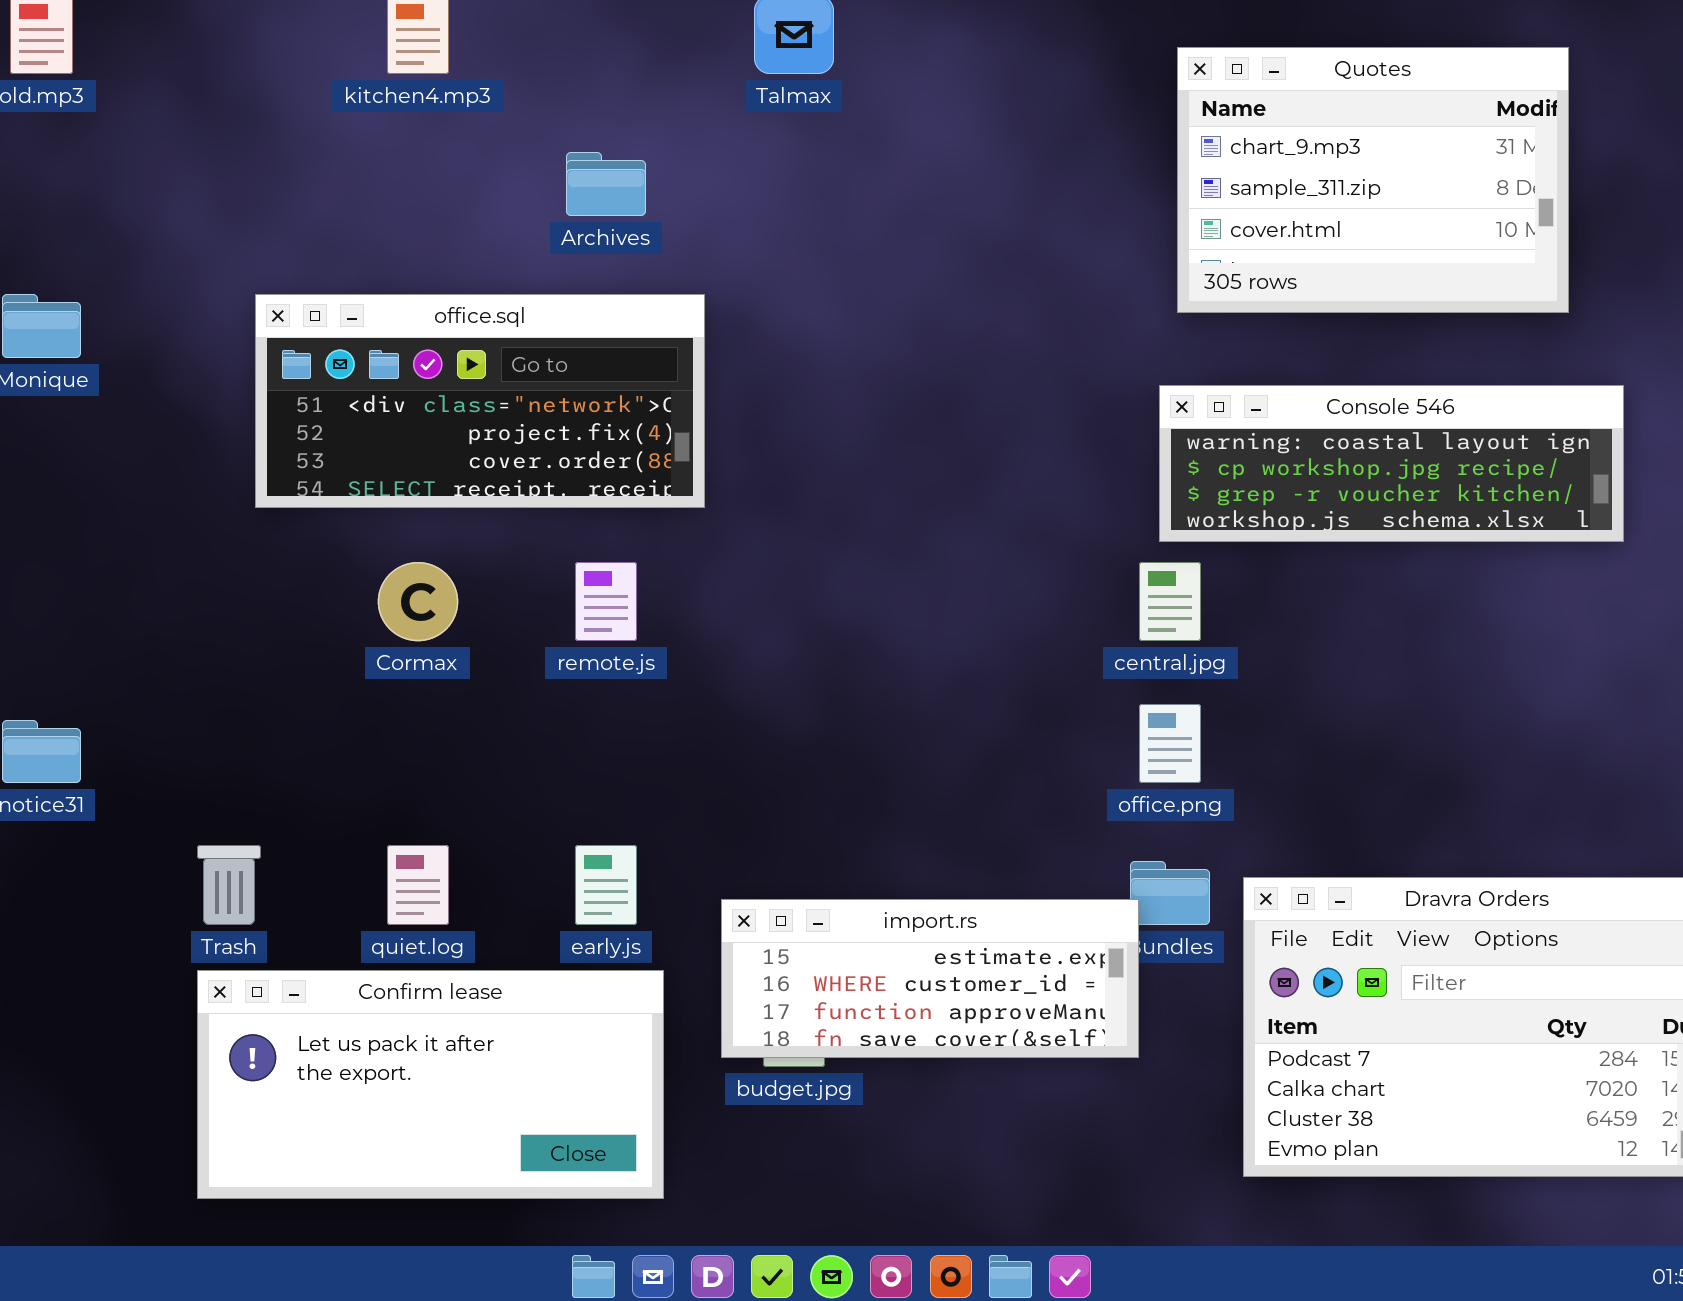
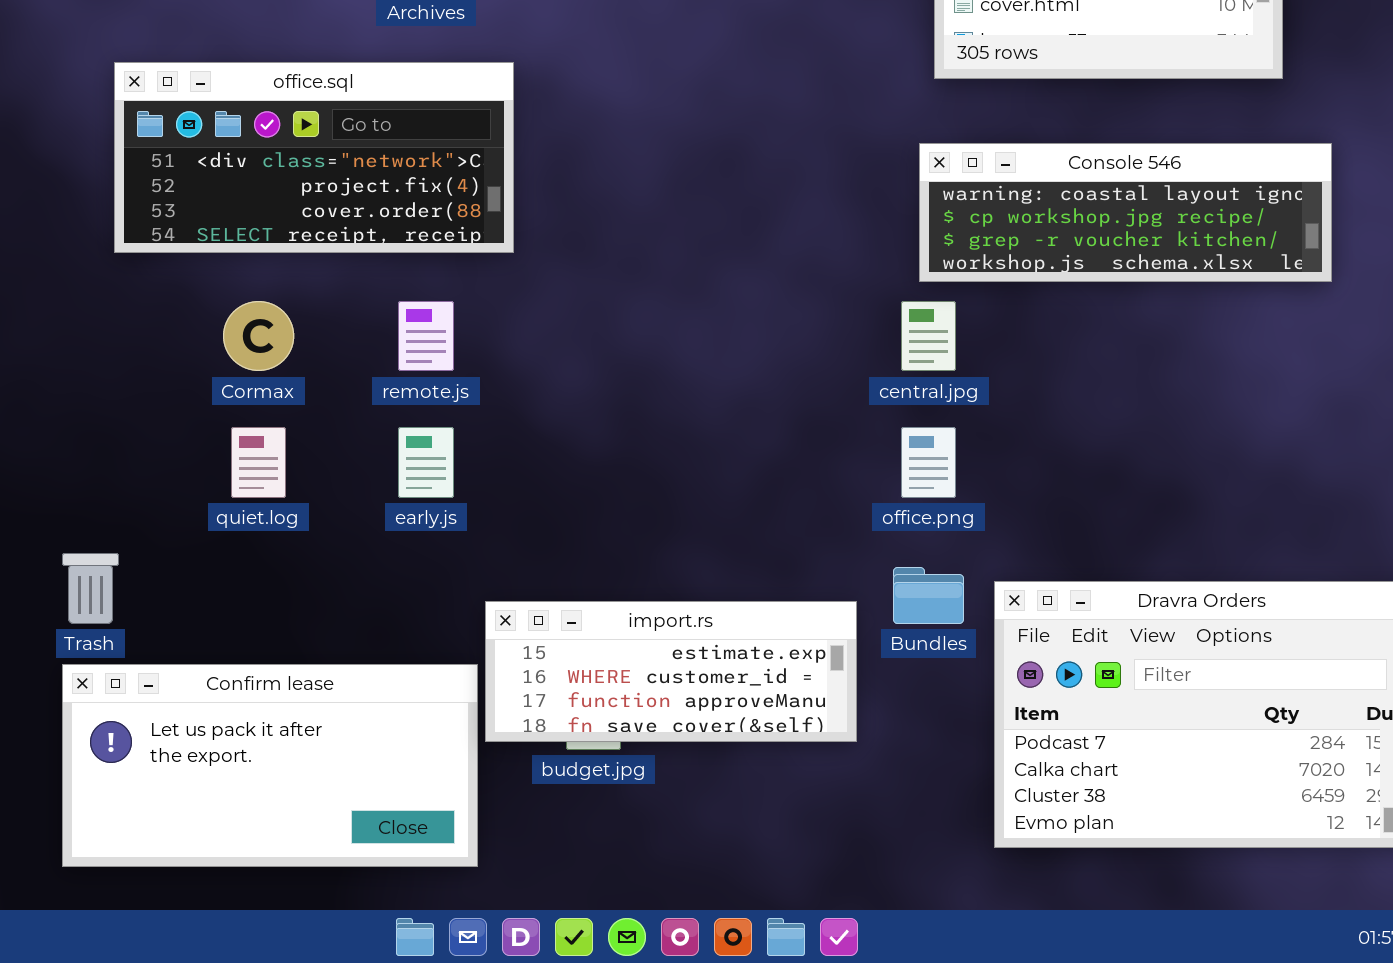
quiet.log: [387,845,449,925] -> [231,427,286,498], moved
early.js: [575,845,637,925] -> [398,427,454,498], moved
import.rs: [721,899,1139,1058] -> [485,601,857,742], moved

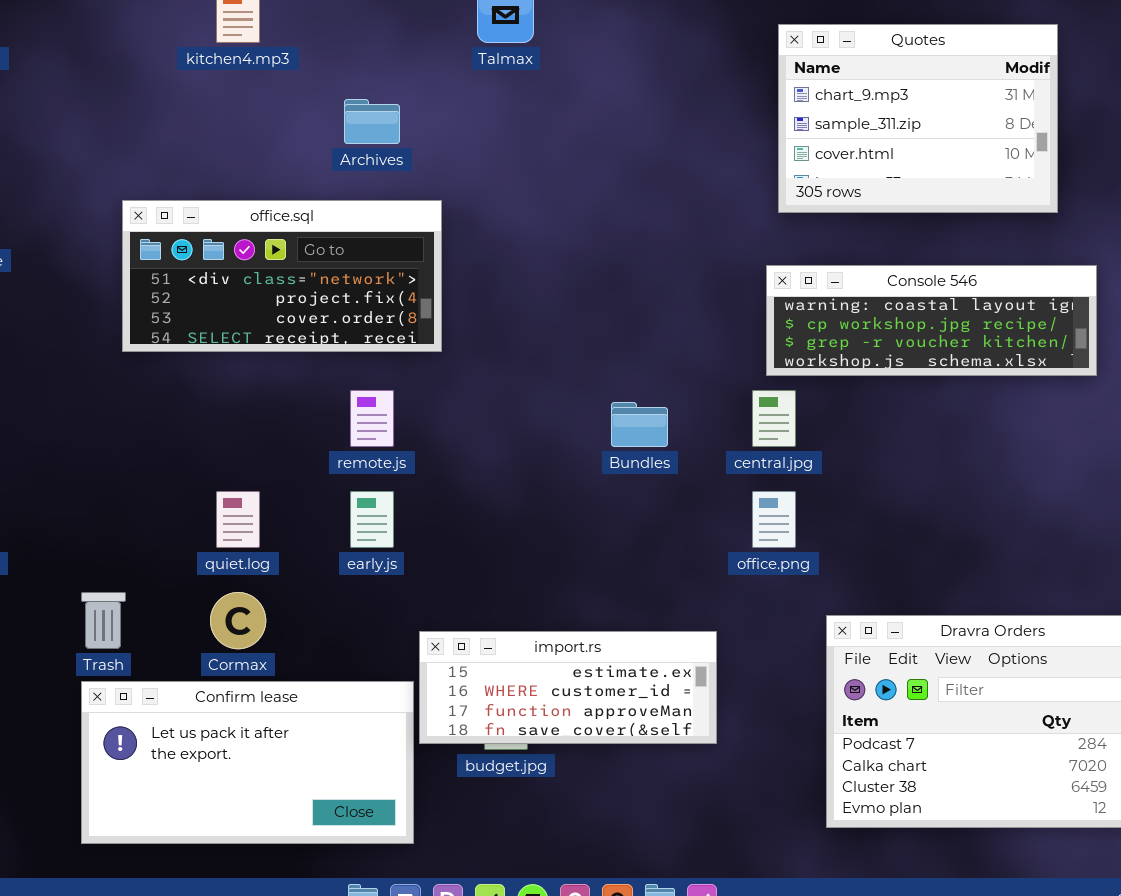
Cormax: [223,301,294,371] -> [210,592,266,649], moved
Bundles: [893,567,964,624] -> [611,402,668,447], moved

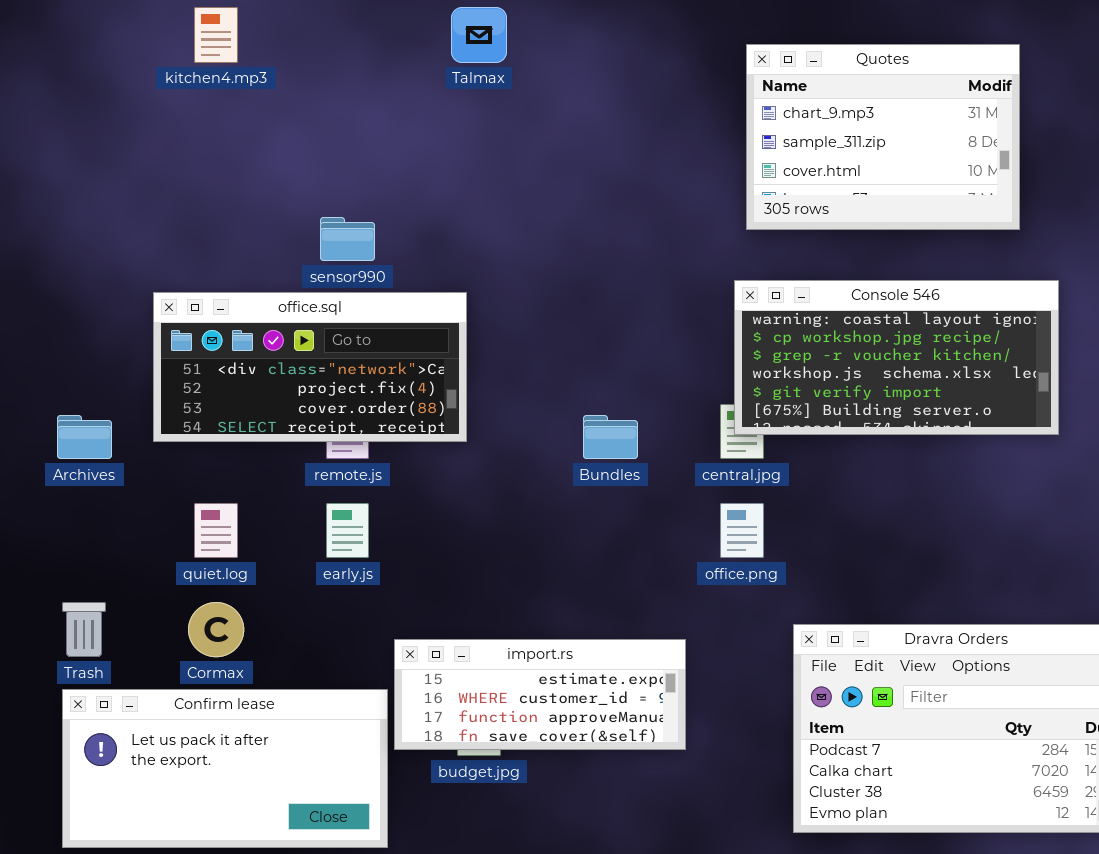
Archives: [344,99,400,144] -> [57,415,112,459], moved
office.sql: [122,200,442,352] -> [153,292,467,442], moved
Console 546: [766,265,1097,376] -> [734,280,1059,435], resized

